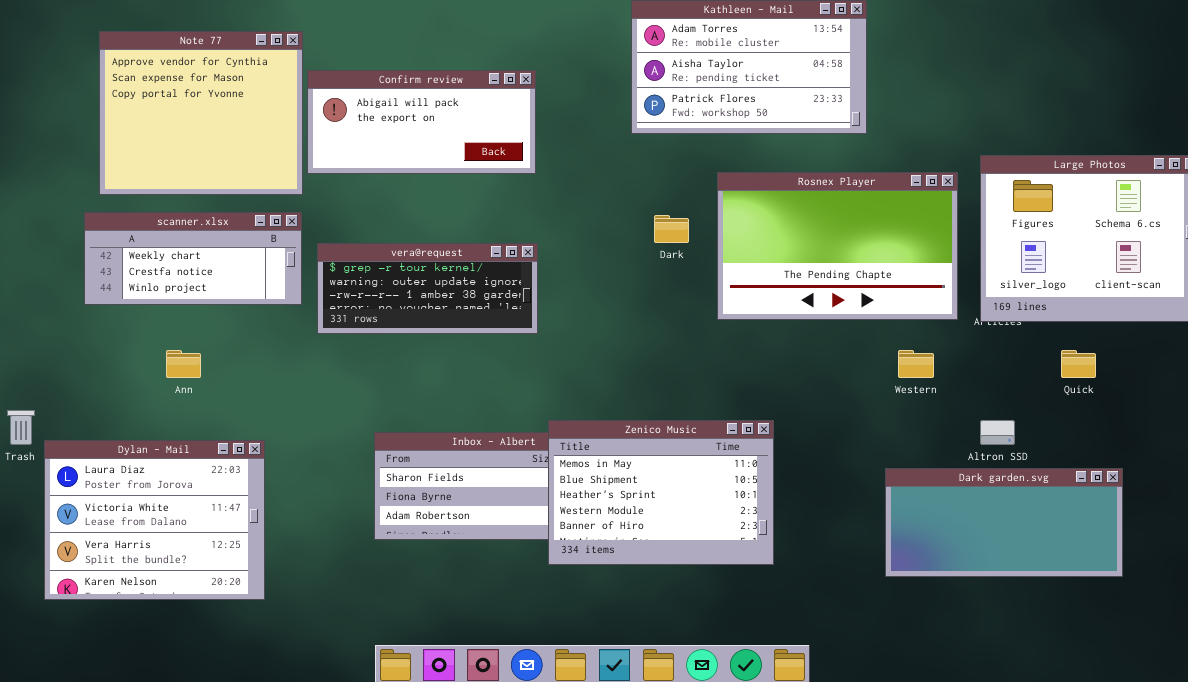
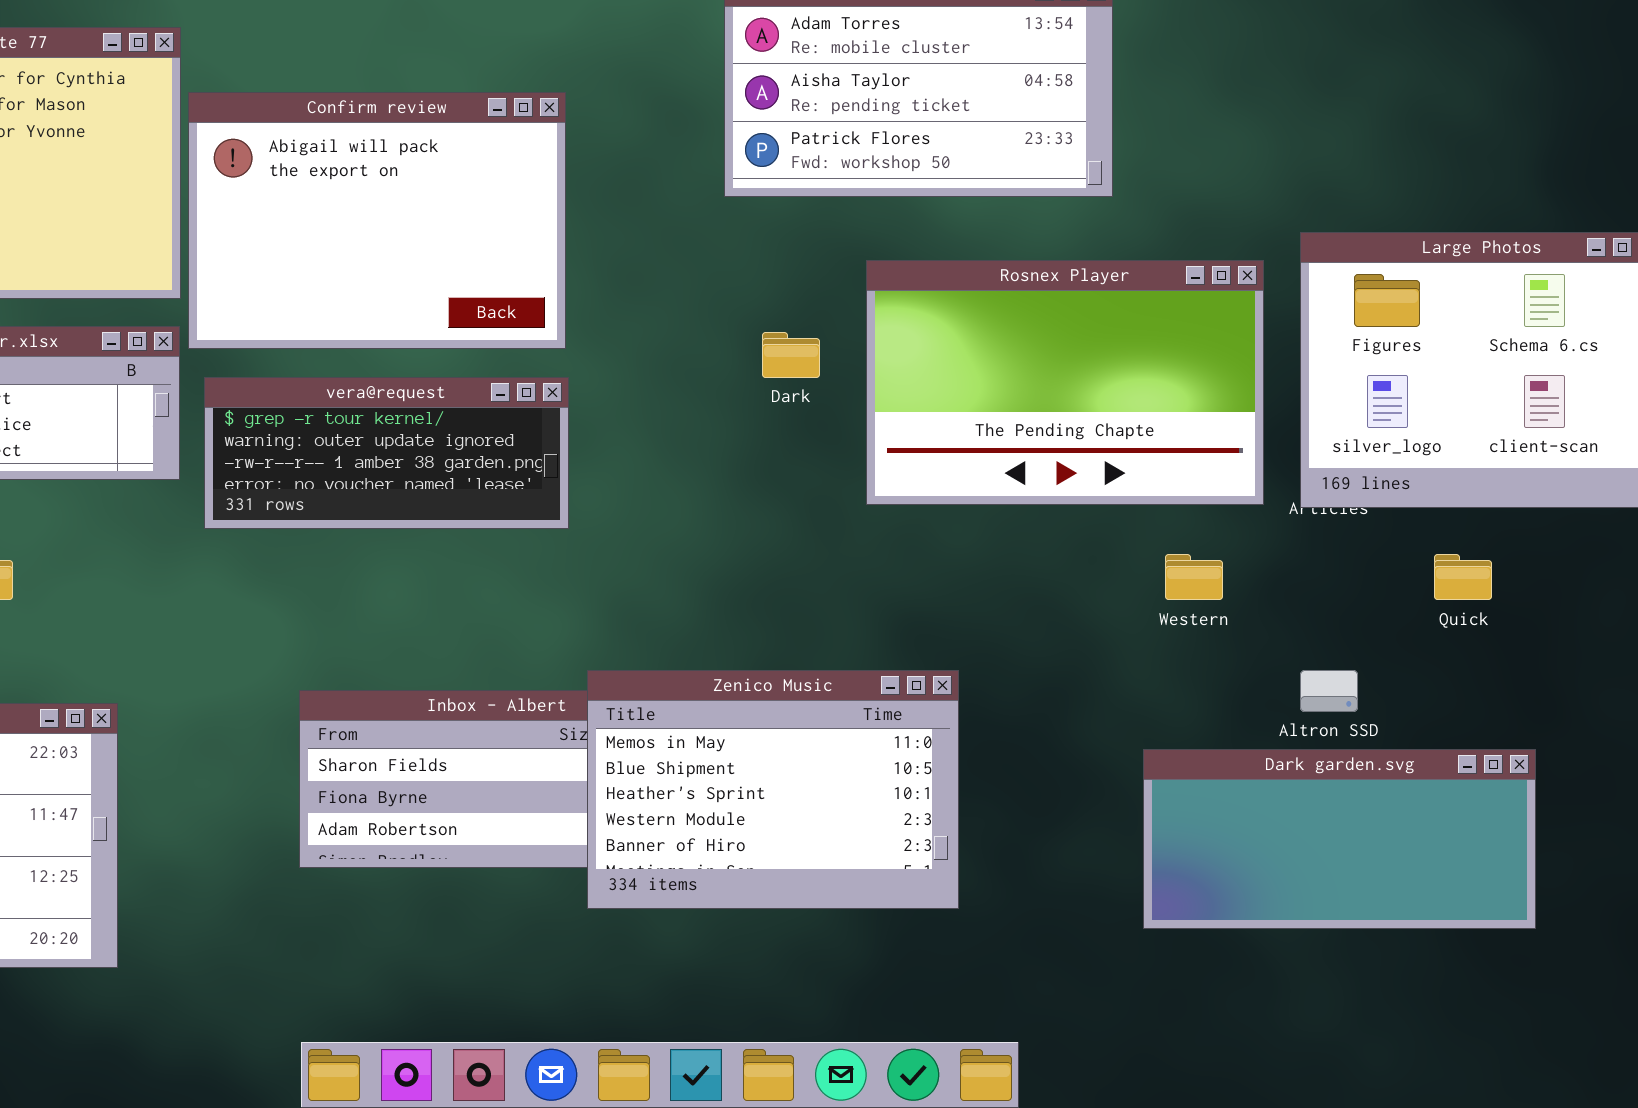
Confirm review: [307,70,536,174] -> [188,92,566,349], resized

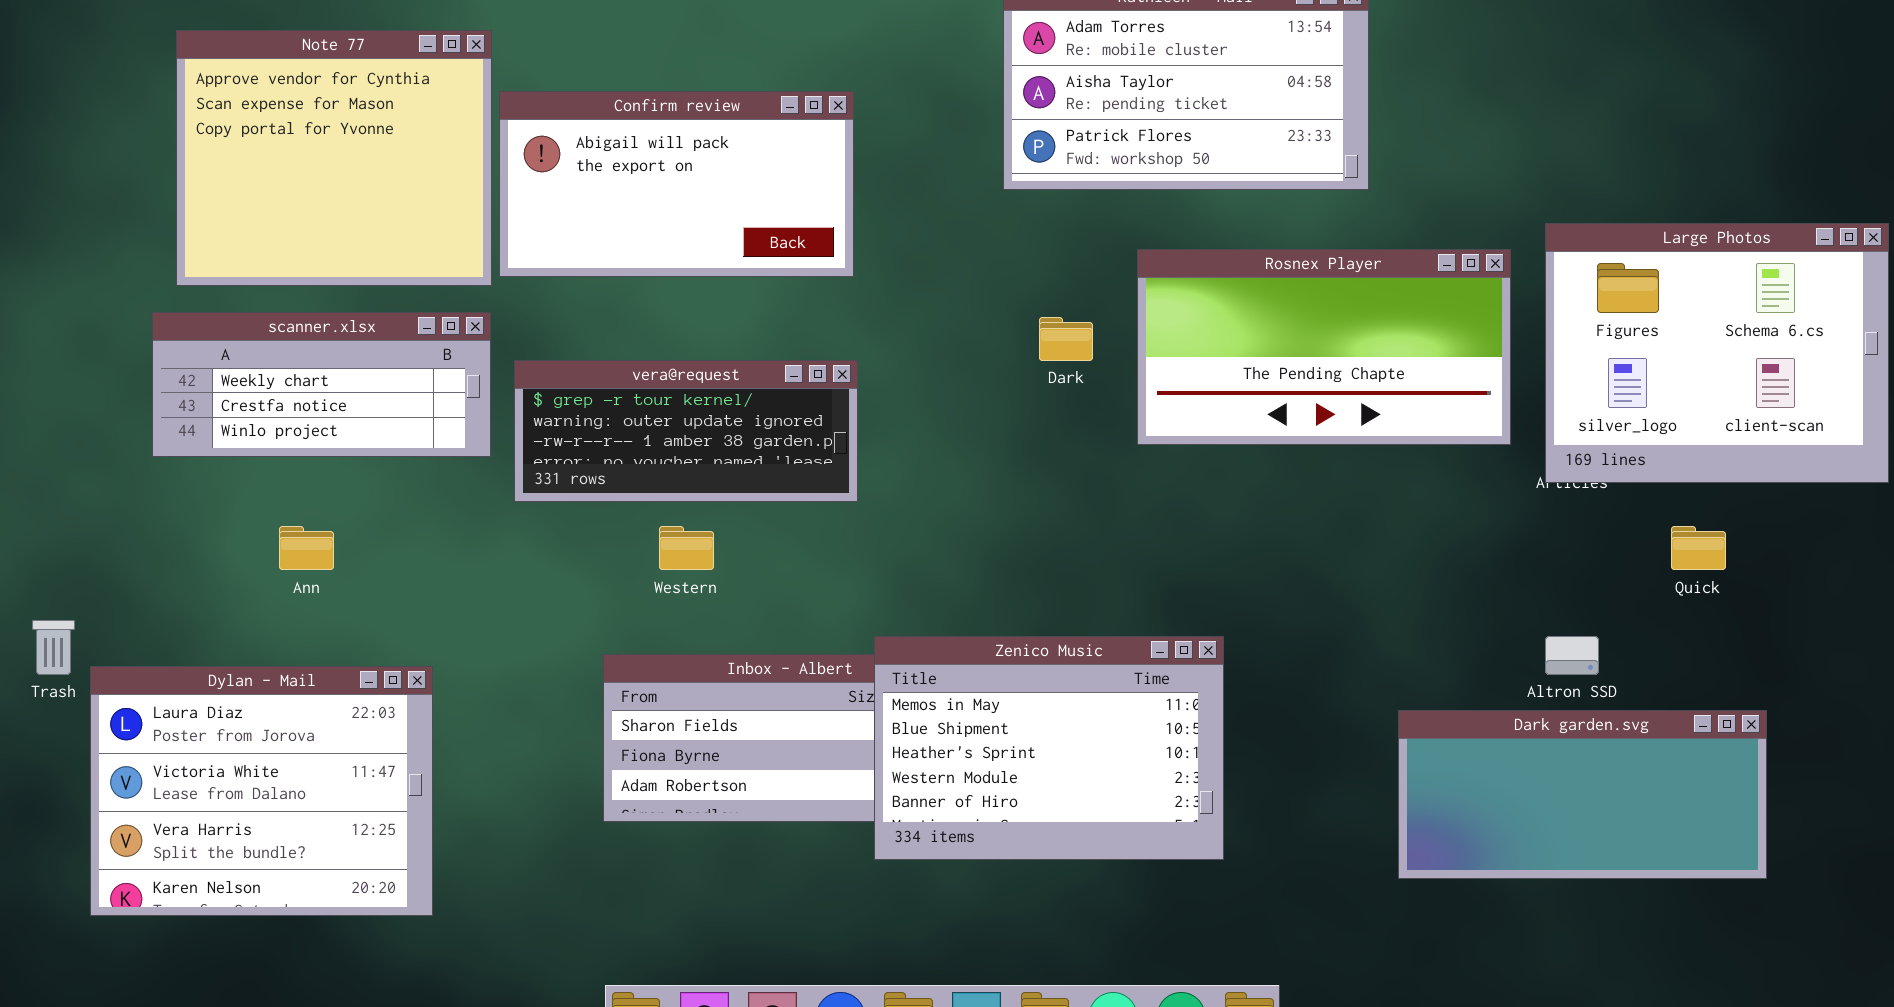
Confirm review: [188,92,566,349] -> [499,91,854,277], resized
Rosnex Player: [866,260,1264,505] -> [1137,249,1511,445], resized
Western: [1165,554,1223,600] -> [659,526,714,570], moved

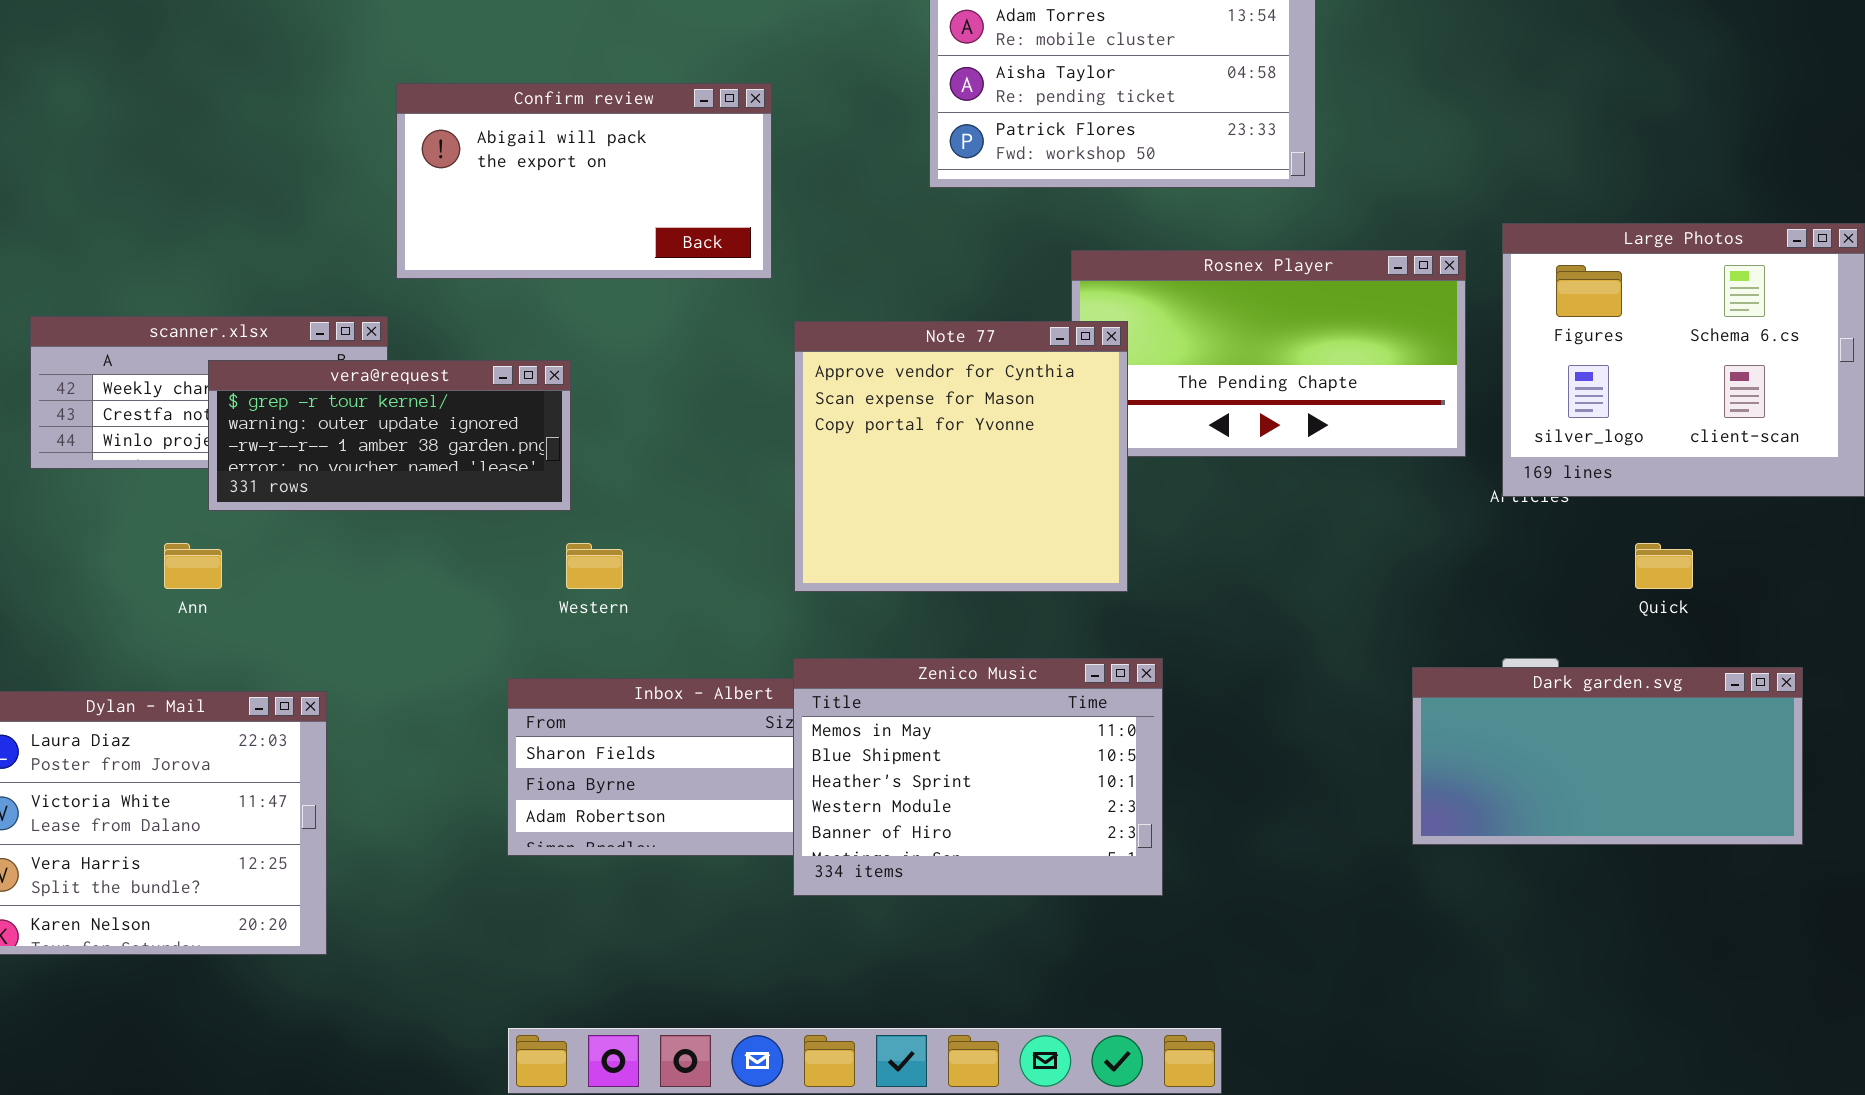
Note 77: [176,30,492,286] -> [794,321,1128,592], moved
vera@request: [514,360,858,502] -> [208,360,571,511], moved
Dark garden.svg: [1398,710,1767,879] -> [1412,667,1803,845], moved

